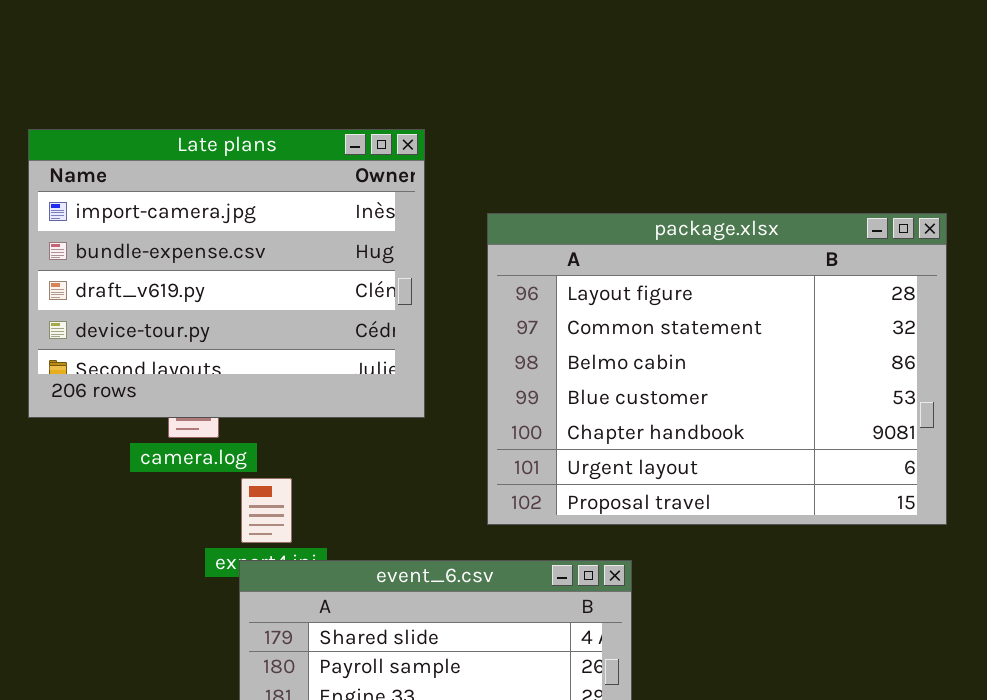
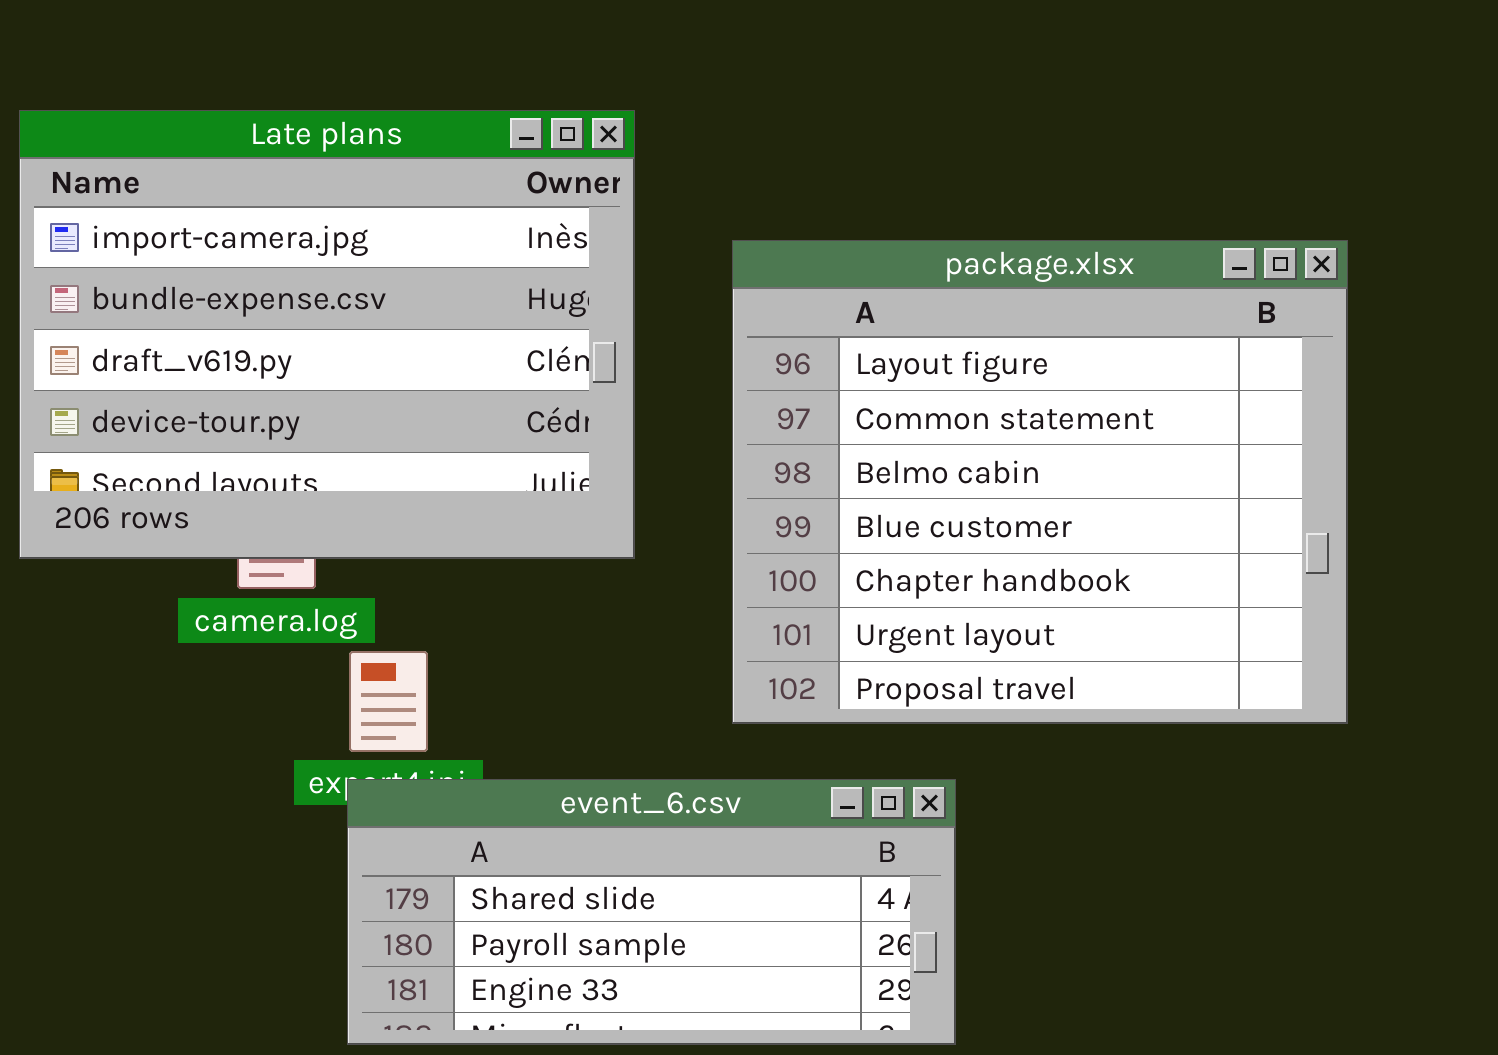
package.xlsx: [487,213,947,525] -> [732,240,1348,724], resized

